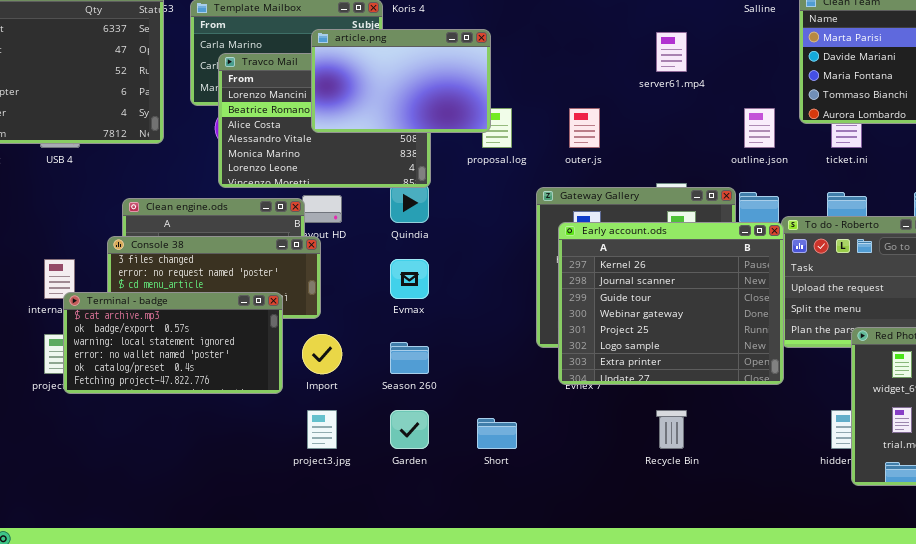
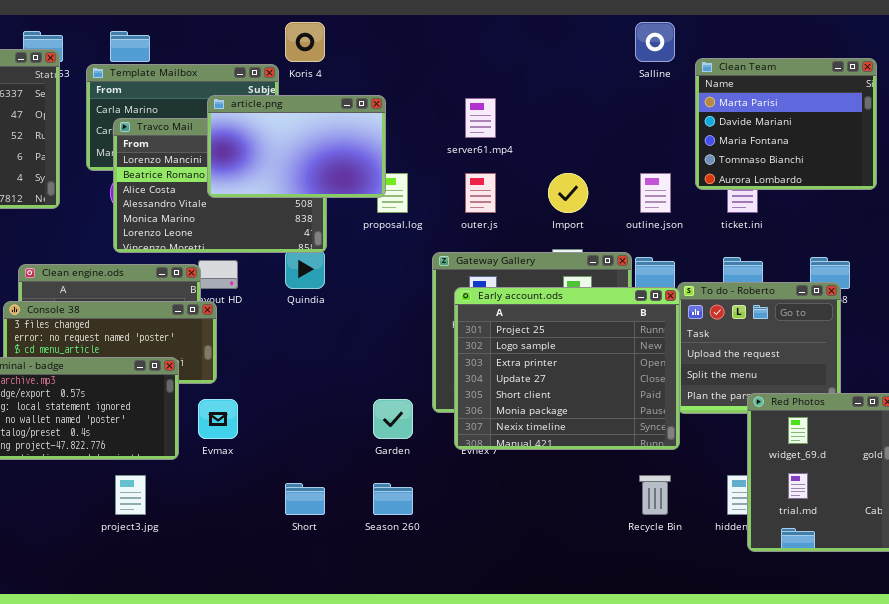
server61.mp4: [656,32,687,72] -> [465,98,496,138], moved
Early account.ods: [558,222,784,385] -> [454,287,680,450], scrolled down 4 rows
Evmax: [390,259,429,299] -> [198,399,238,439], moved
Import: [302,334,342,374] -> [548,173,588,213], moved
Season 260: [390,342,429,374] -> [373,483,413,515], moved
project3.jpg: [307,410,337,449] -> [115,475,146,515], moved
Garden: [390,410,429,449] -> [373,399,413,439], moved
Recycle Bin: [656,410,687,449] -> [639,475,671,515], moved
Short: [477,418,517,449] -> [285,483,325,515], moved

